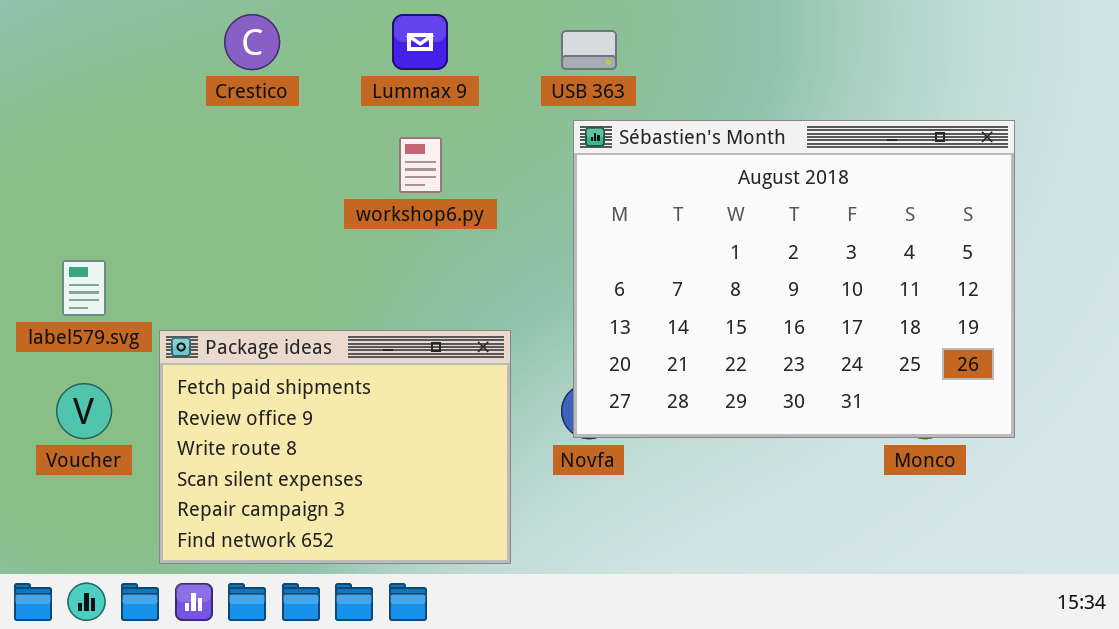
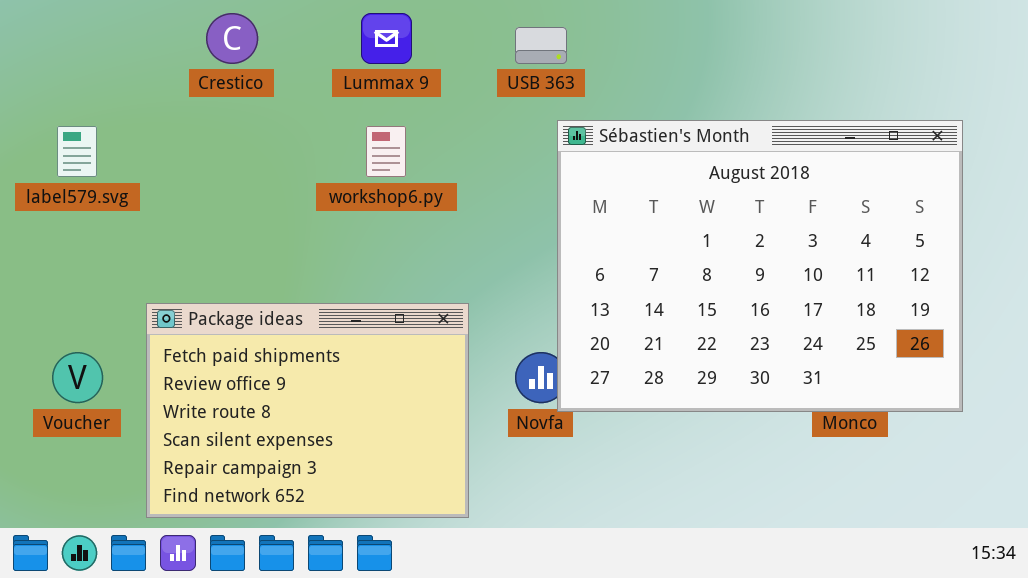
Sébastien's Month: [573,120,1015,438] -> [557,120,963,412], moved
label579.svg: [62,260,106,316] -> [57,126,97,177], moved

